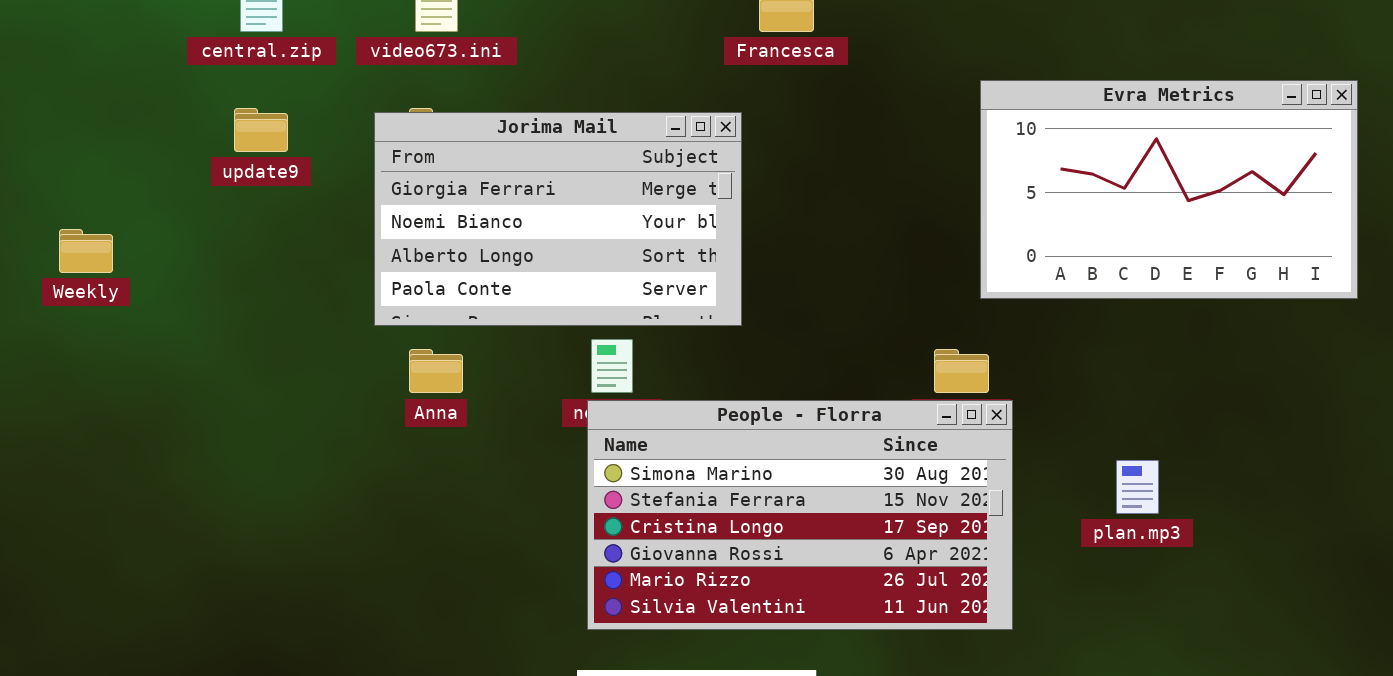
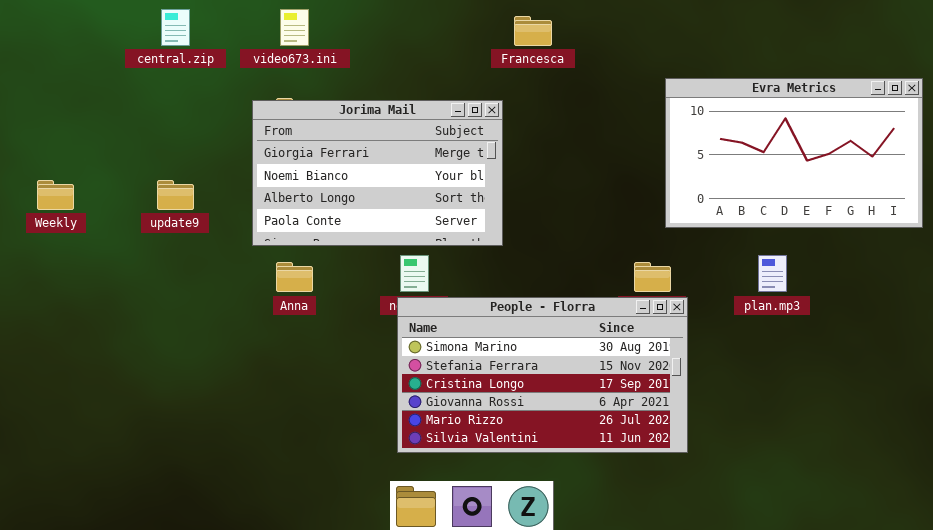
update9: [234,108,288,152] -> [157,180,194,210], moved
plan.mp3: [1116,460,1159,514] -> [758,255,787,292], moved

